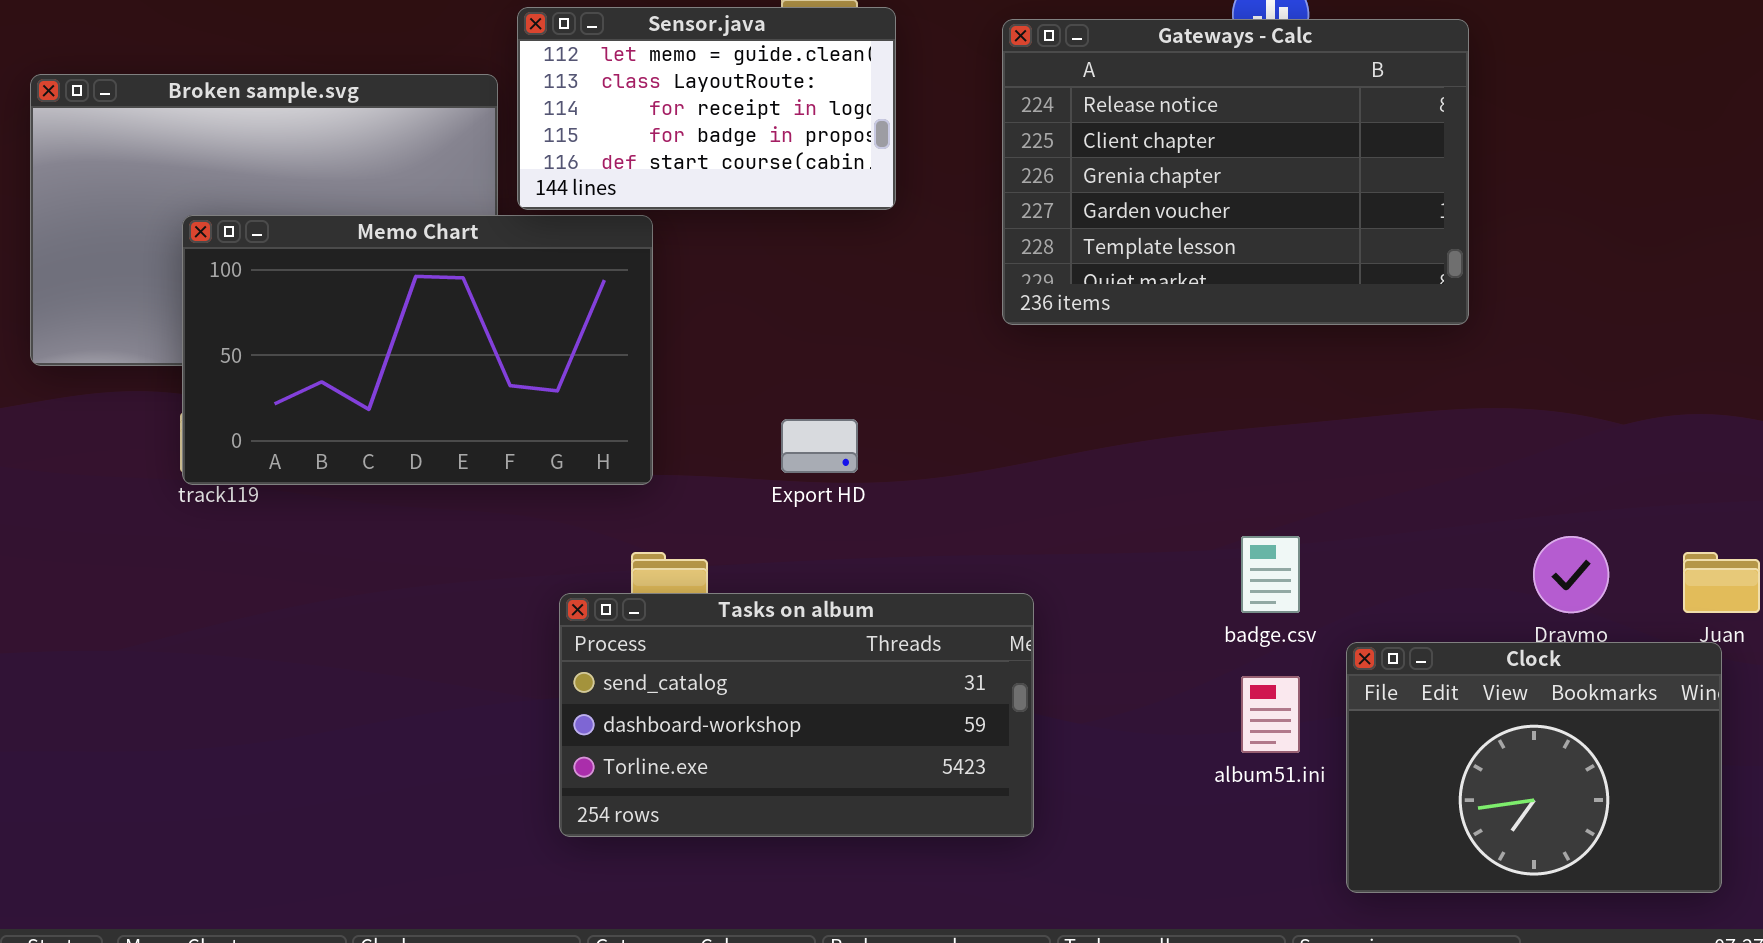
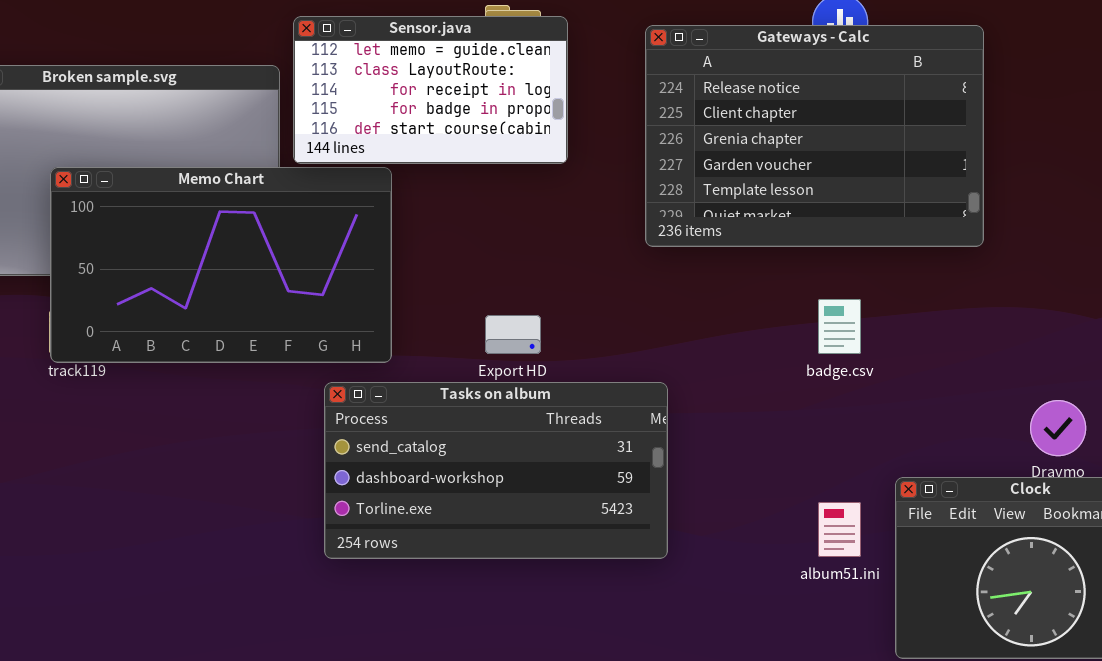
badge.csv: [1241,536,1300,613] -> [818,299,861,354], moved
Tasks on album: [559,593,1034,837] -> [324,382,668,559], moved

